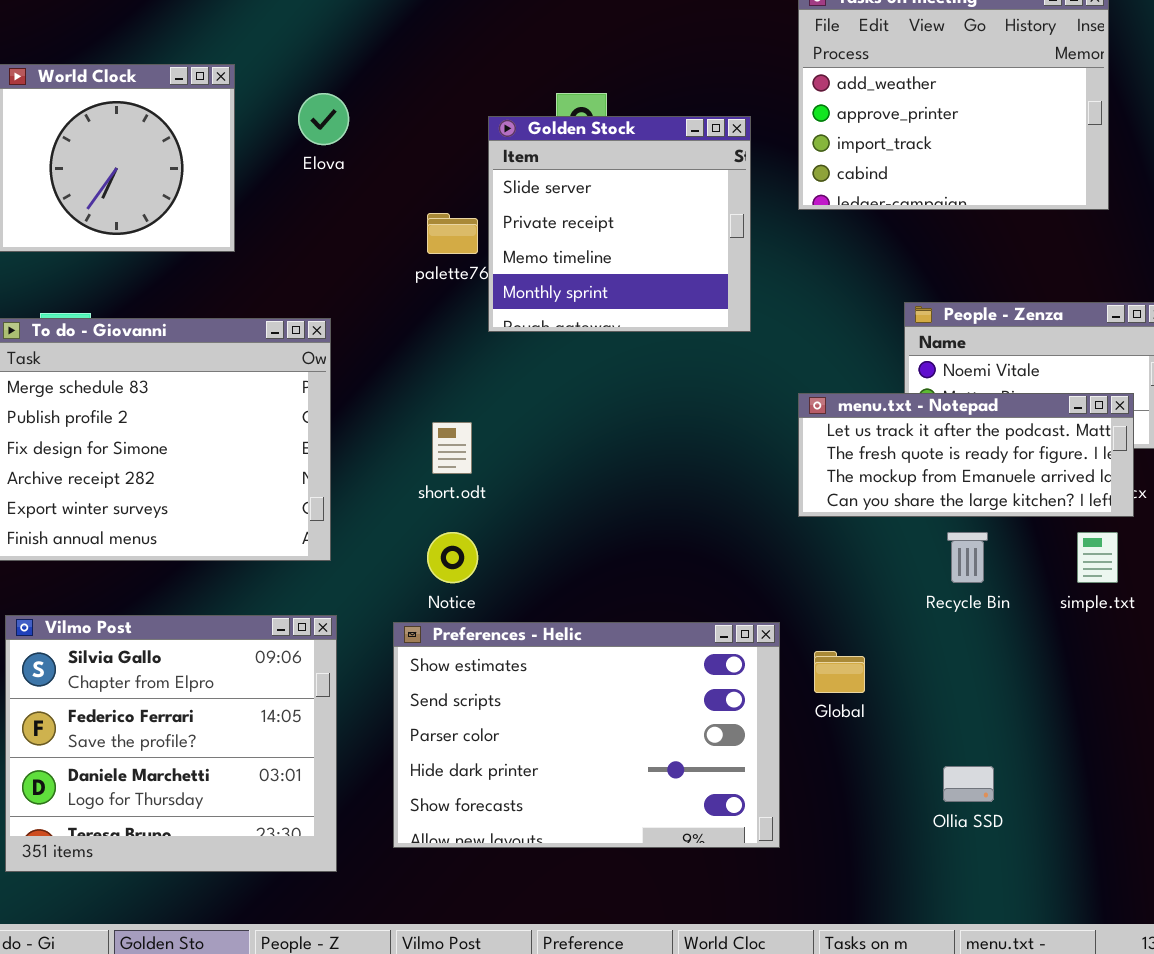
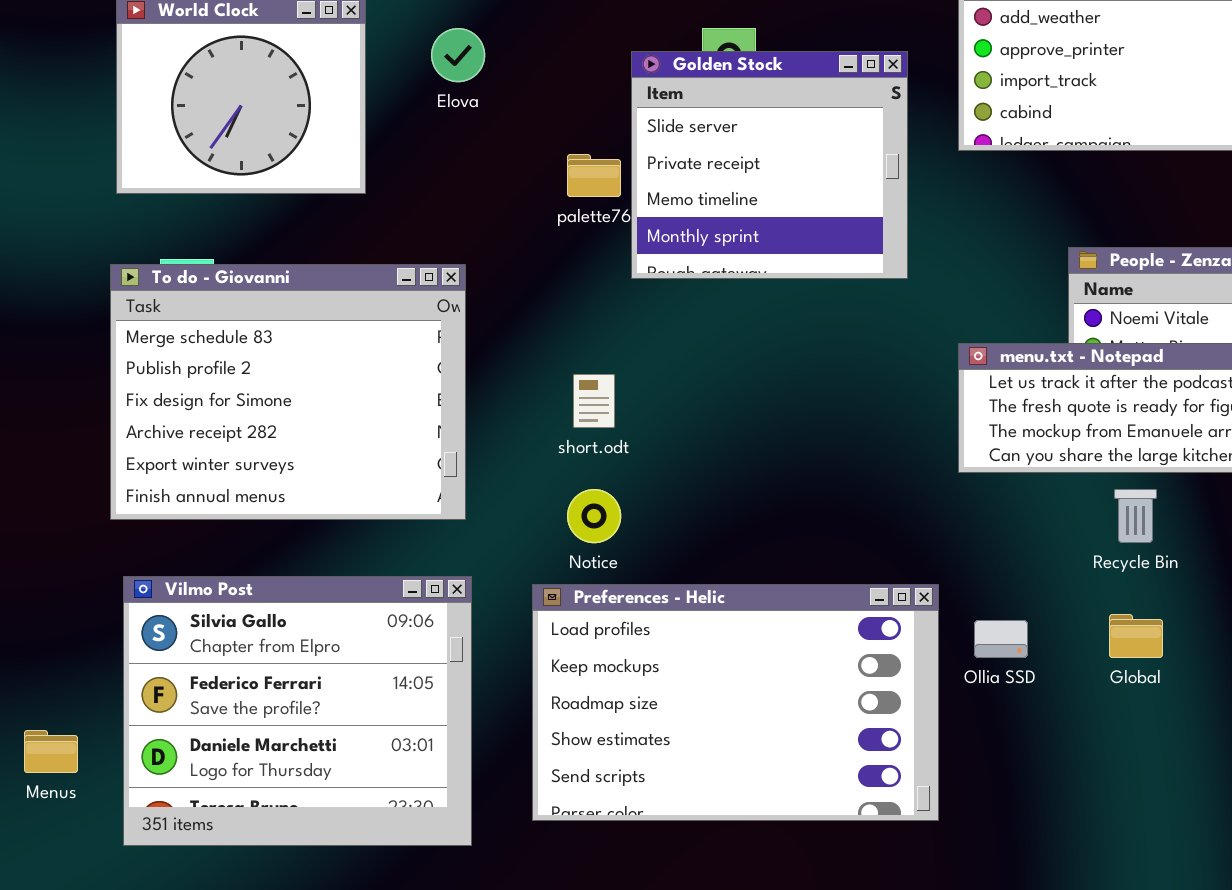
Preferences - Helic: [393,622,780,848] -> [532,584,939,821], scrolled up 3 rows
Global: [814,651,865,693] -> [1109,614,1163,658], moved
Ollia SSD: [943,766,994,802] -> [974,620,1028,658], moved

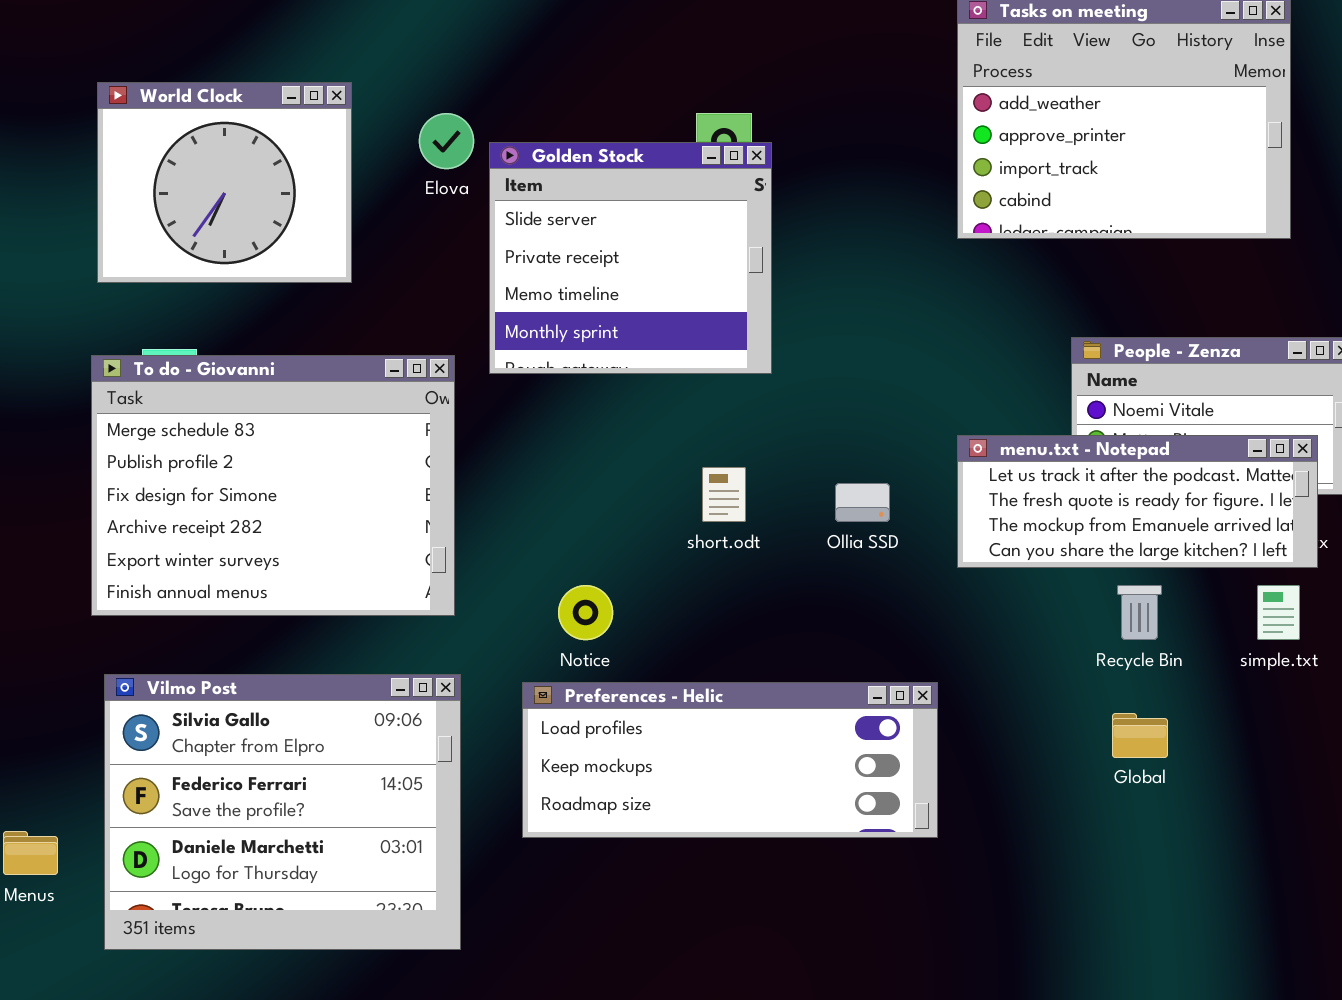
Golden Stock: [631,51,908,279] -> [489,142,772,374], moved
short.odt: [573,374,615,428] -> [702,467,746,522], moved
Preferences - Helic: [532,584,939,821] -> [522,682,938,838], resized
Ollia SSD: [974,620,1028,658] -> [835,483,890,522], moved

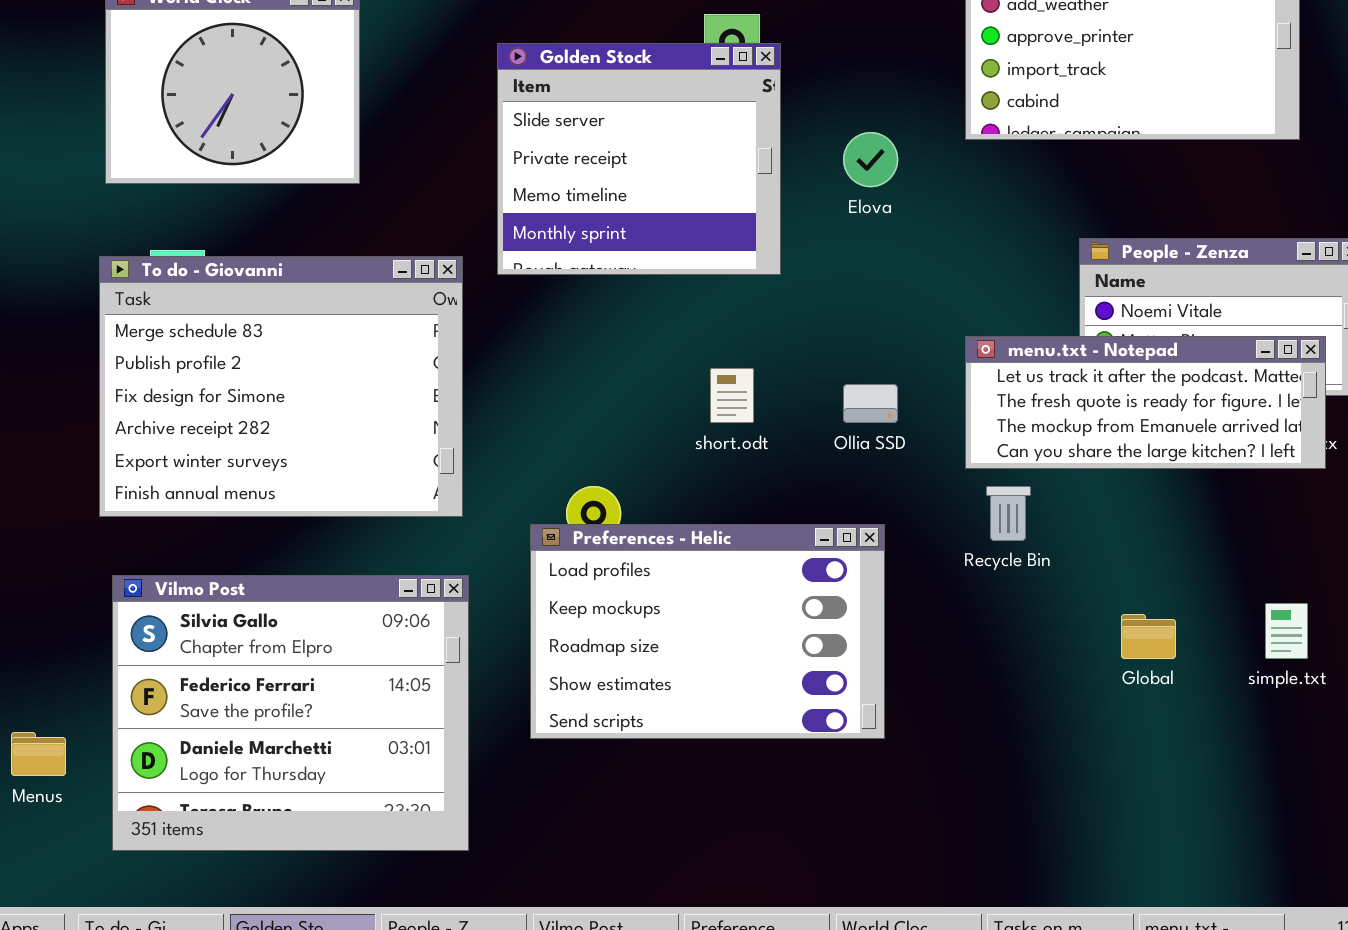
Elova: [419,113,474,169] -> [843,132,898,187], moved
Recycle Bin: [1117,585,1162,640] -> [986,486,1031,541], moved
simple.txt: [1257,585,1300,640] -> [1265,603,1308,659], moved
Preferences - Helic: [522,682,938,838] -> [530,524,885,739], resized

